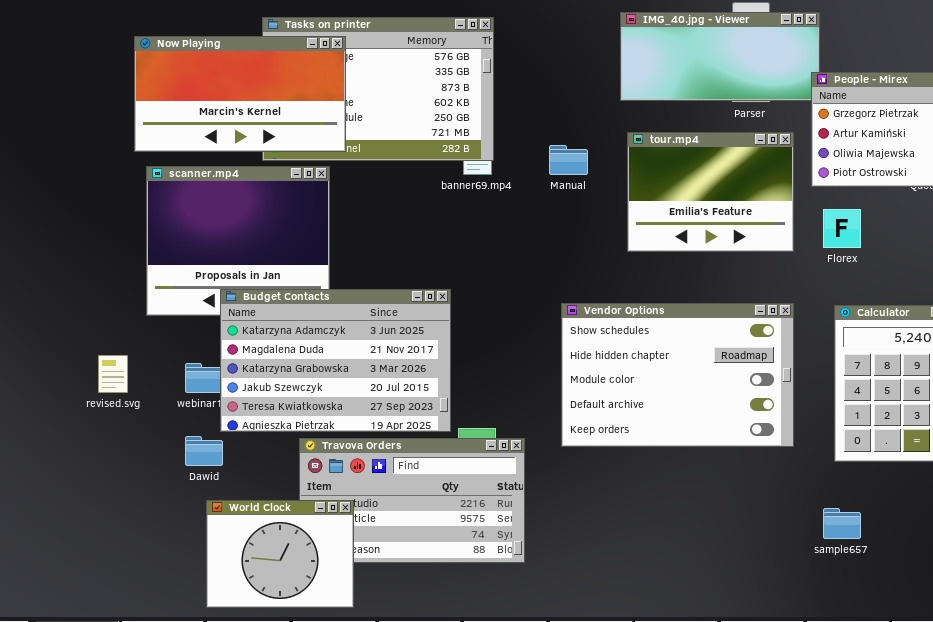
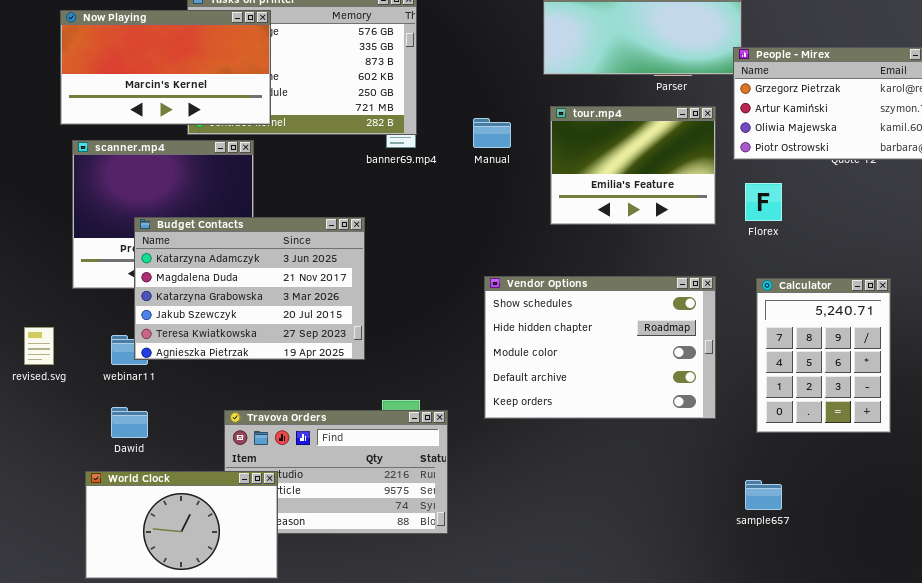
Budget Contacts: [220,289,451,432] -> [134,217,365,360], moved
World Clock: [206,500,354,608] -> [85,471,278,579], resized

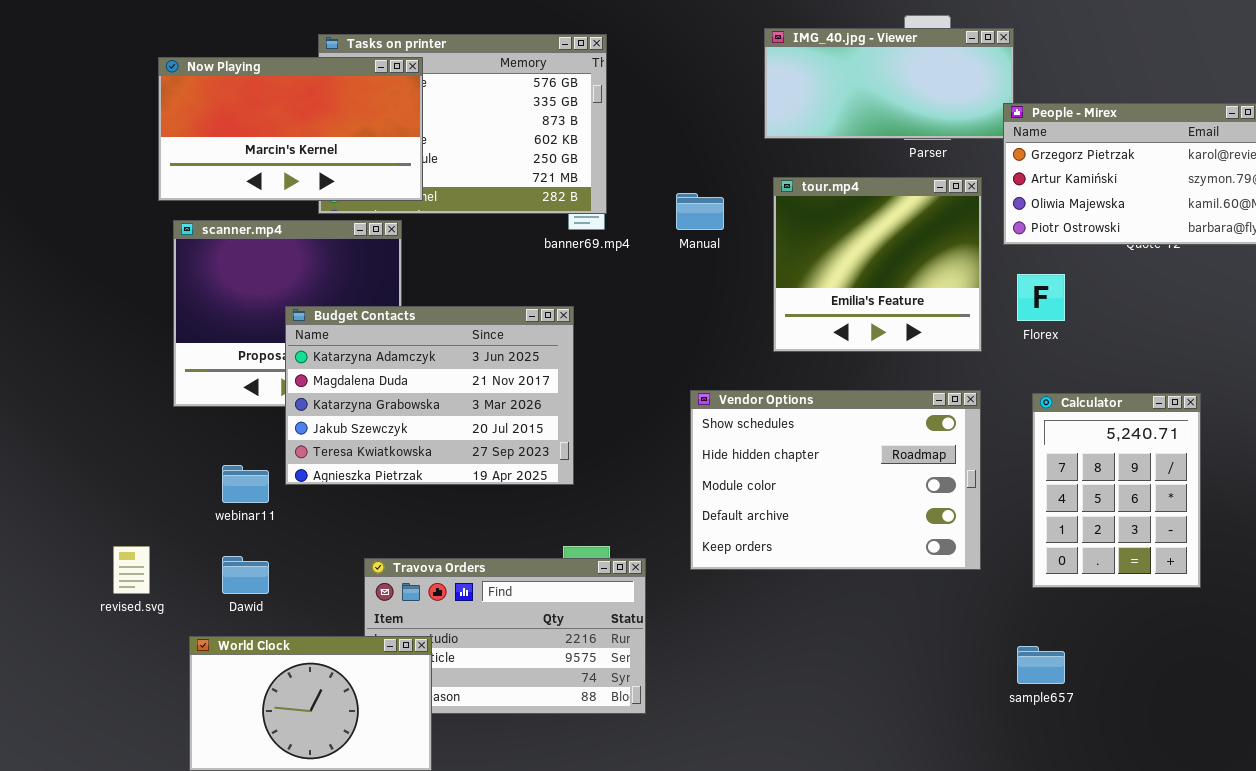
tour.mp4: [550,106,716,225] -> [773,177,982,352], resized
Budget Contacts: [134,217,365,360] -> [285,306,574,485], moved
revised.svg: [24,327,54,365] -> [113,546,150,594], moved

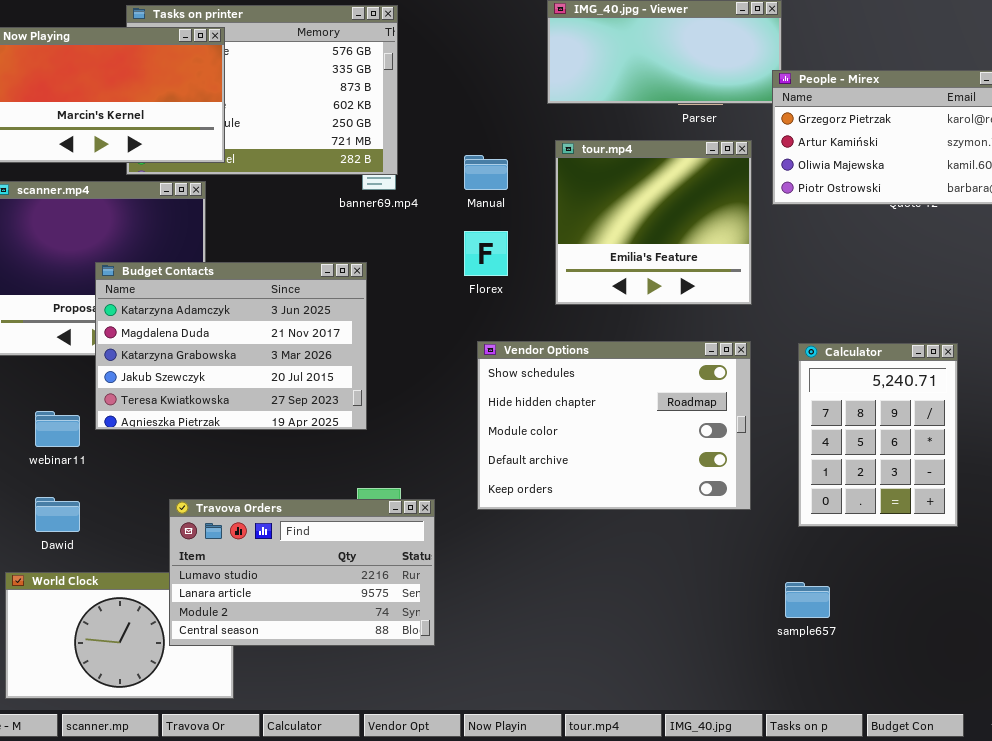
Florex: [1017,274,1065,321] -> [464,231,508,276], moved
Travova Orders: [364,558,646,714] -> [169,499,435,646], raised

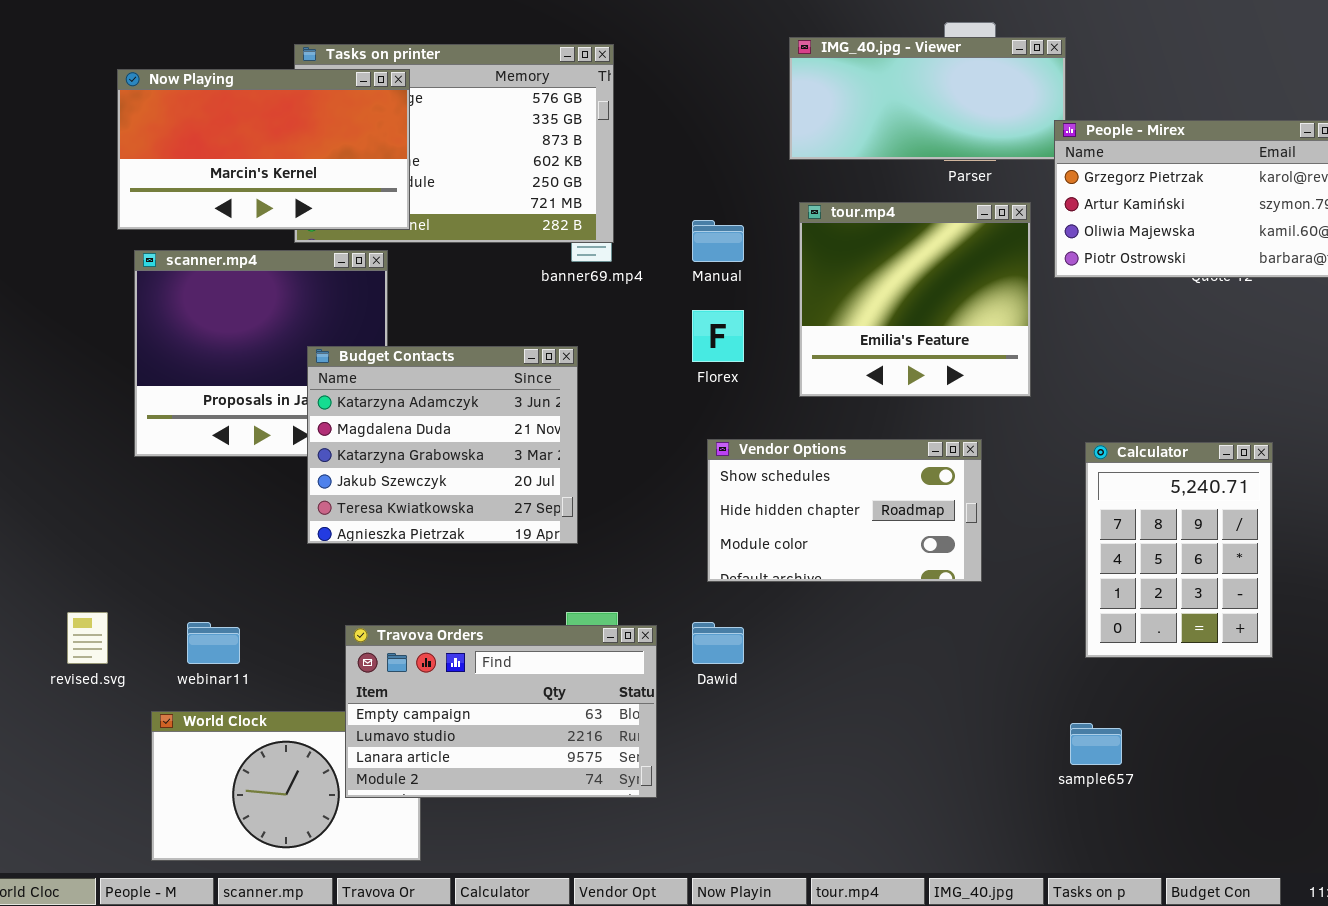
Budget Contacts: [95,262,367,430] -> [307,346,578,544], resized
Vendor Options: [477,341,751,510] -> [707,439,982,582], resized
webinar11: [35,411,80,447] -> [187,622,240,664], moved
Dawid: [35,497,80,532] -> [692,622,744,664], moved
Travova Orders: [169,499,435,646] -> [345,625,657,798], scrolled up 1 row

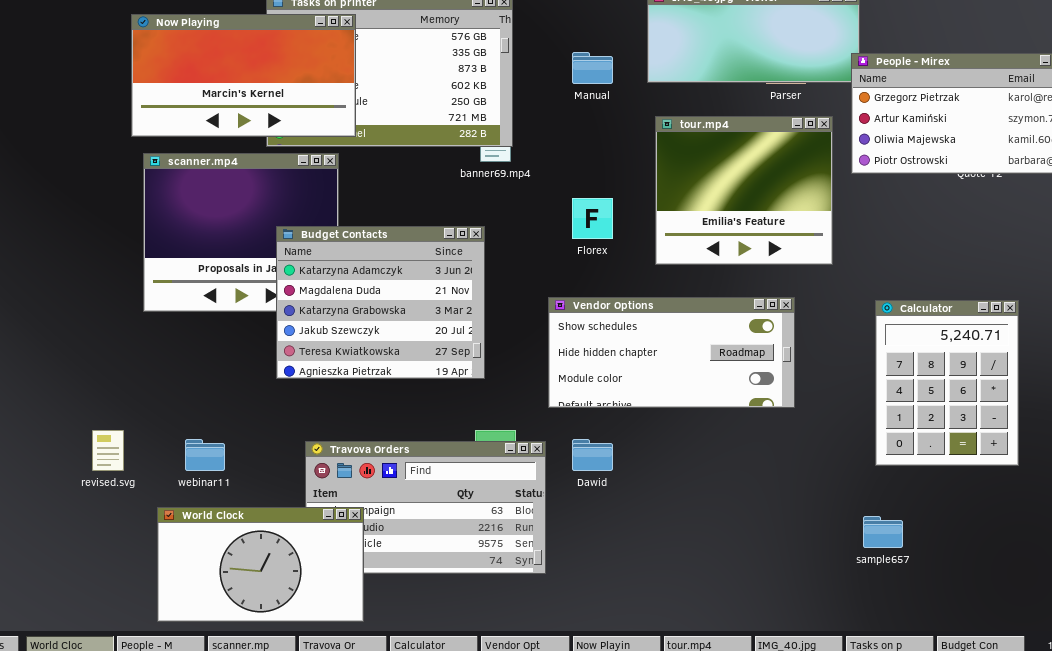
Manual: [692,220,744,262] -> [572,52,613,84], moved
Vendor Options: [707,439,982,582] -> [548,297,795,408], resized
World Clock: [151,711,421,861] -> [157,507,364,622], raised

